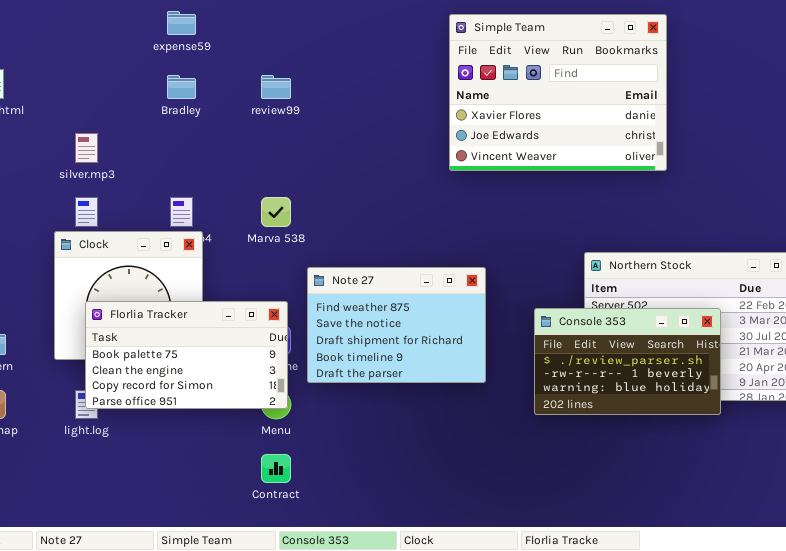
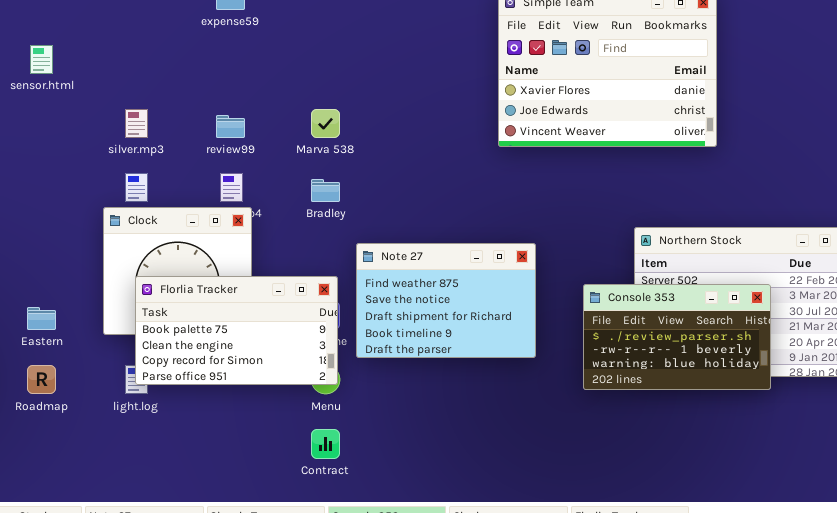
Bradley: [167,75,196,99] -> [311,179,340,202], moved
review99: [261,75,291,99] -> [216,115,245,138], moved
Marva 538: [261,197,291,227] -> [311,109,340,138], moved

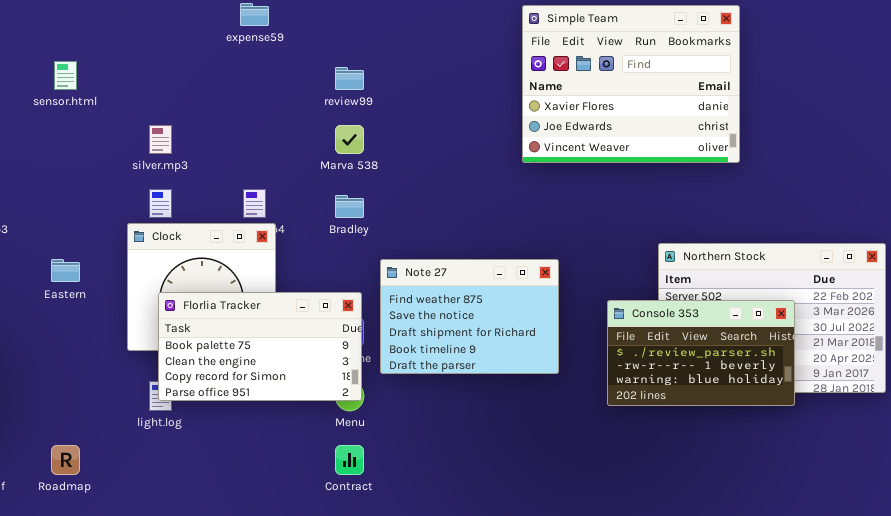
review99: [216,115,245,138] -> [335,67,364,90], moved
Eastern: [27,307,56,330] -> [51,259,80,282], moved
Roadmap: [27,365,56,394] -> [51,445,80,475], moved

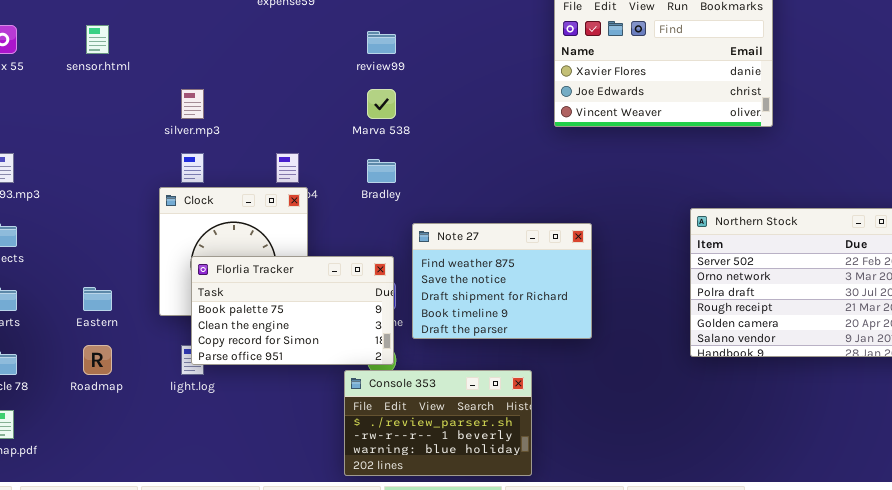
Eastern: [51,259,80,282] -> [83,287,112,311], moved
Console 353: [607,300,795,406] -> [344,370,532,476], moved
Roadmap: [51,445,80,475] -> [83,345,112,375], moved

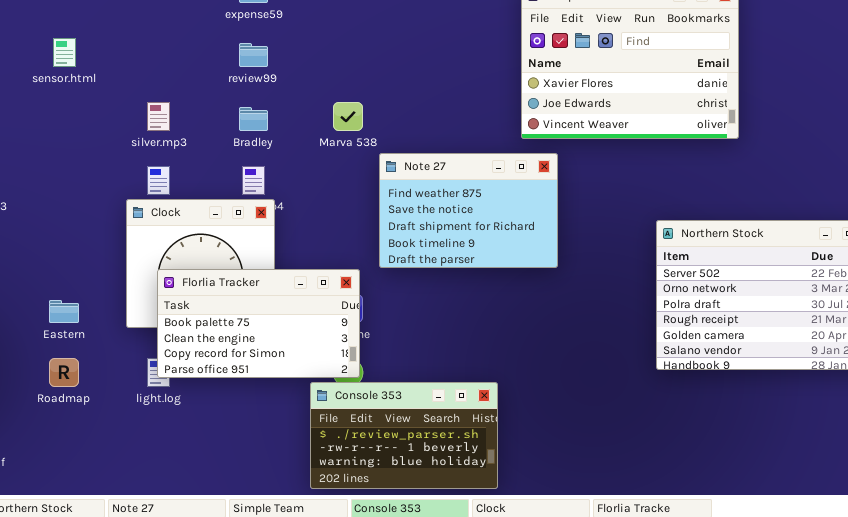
review99: [367,31,396,54] -> [239,43,268,67], moved
Bradley: [367,159,396,183] -> [239,107,268,131], moved
Note 27: [412,223,592,339] -> [379,153,558,268], moved

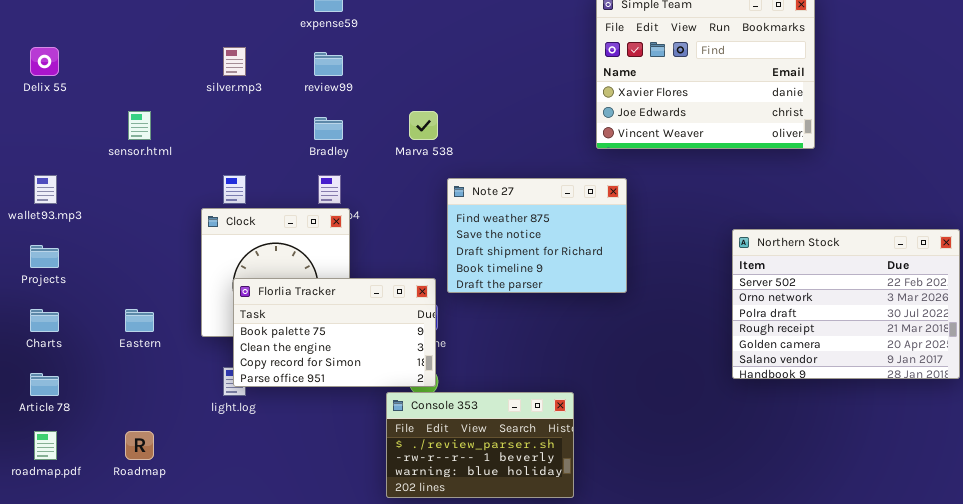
sensor.html: [53,38,76,67] -> [128,111,151,140], moved
silver.mp3: [147,102,170,131] -> [223,47,246,76], moved
Note 27: [379,153,558,268] -> [447,178,627,293], moved
Roadmap: [49,358,79,387] -> [125,431,154,460], moved

